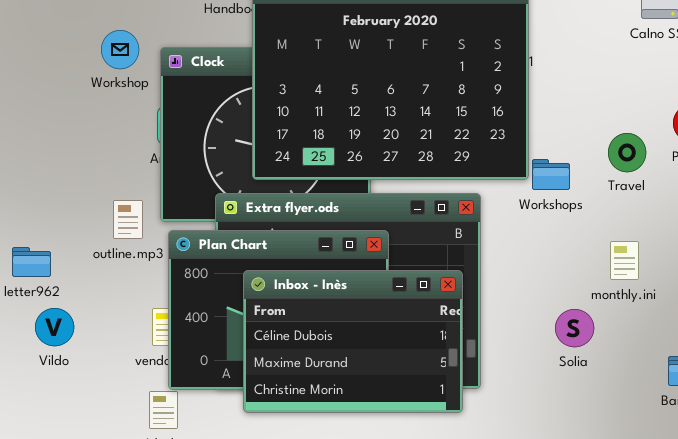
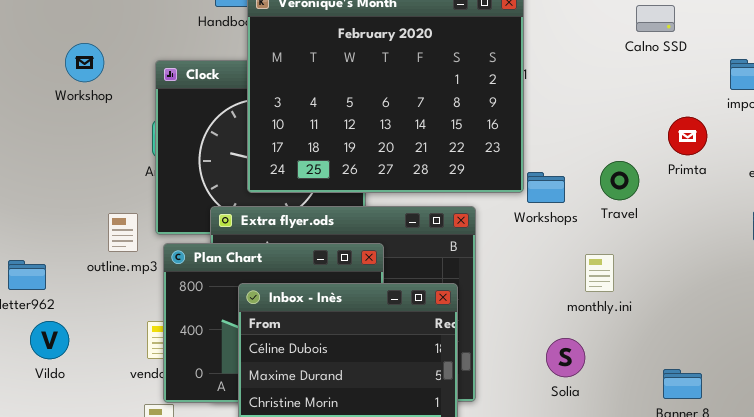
Workshop: [101,30,139,69] -> [65,43,104,82], moved
Travel: [608,133,646,172] -> [600,161,639,200], moved
monthly.ini: [610,241,639,280] -> [585,254,614,292], moved
Solia: [555,309,594,347] -> [546,338,585,377], moved

